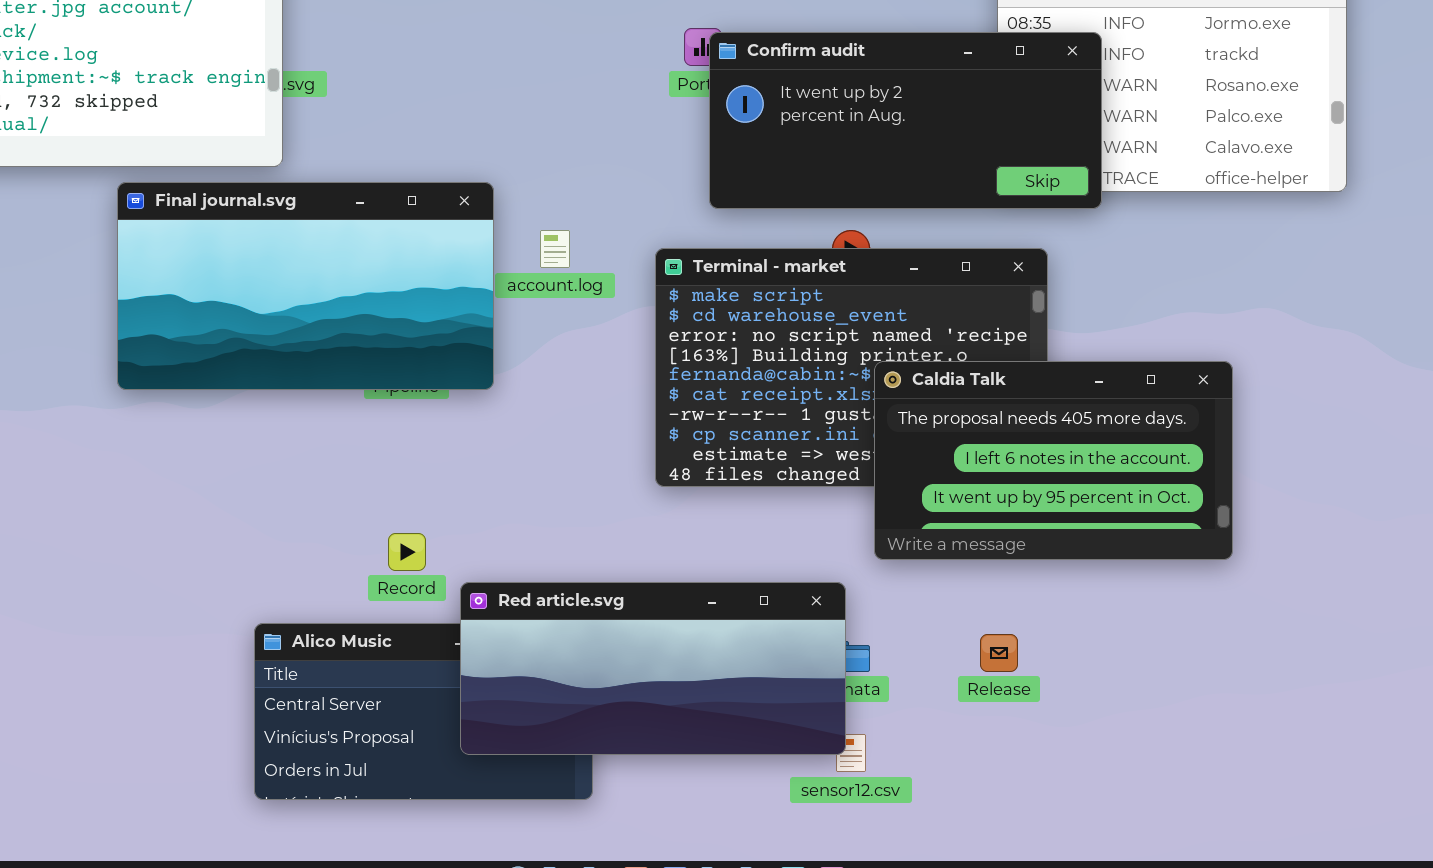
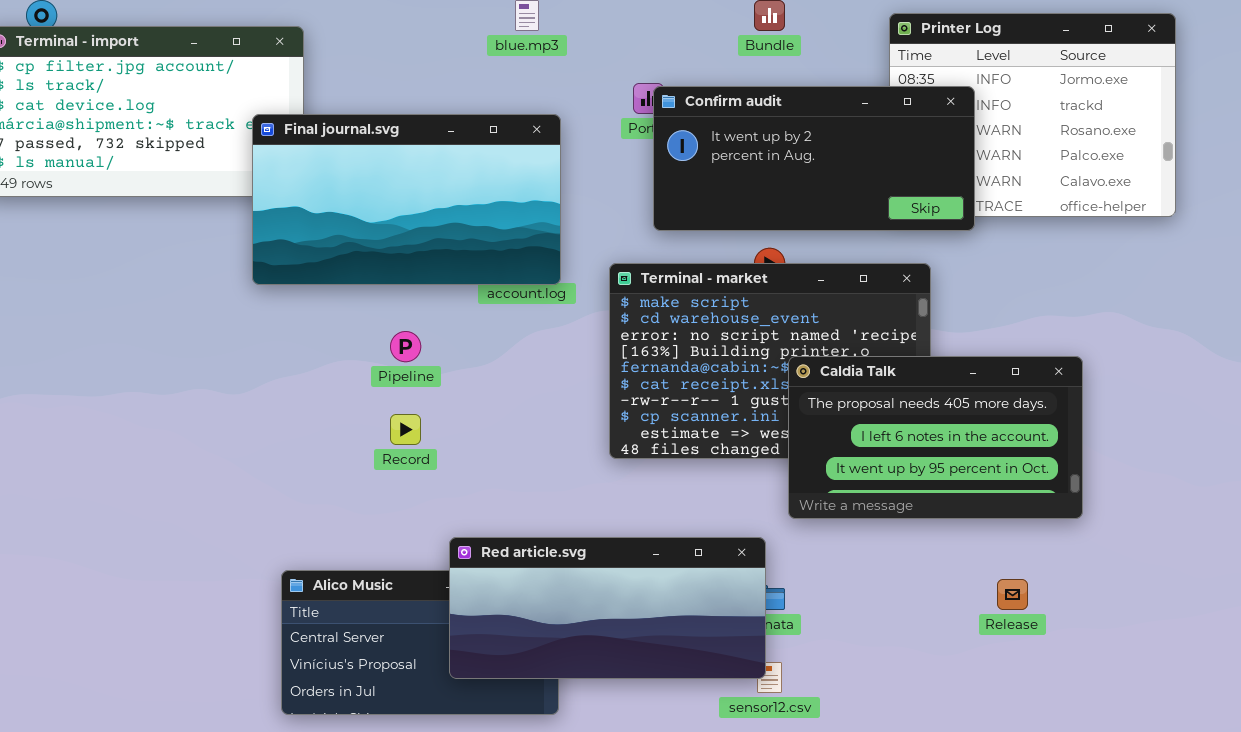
Final journal.svg: [117,182,494,390] -> [252,114,561,285], moved
Record: [388,533,426,571] -> [390,414,421,445], moved
Release: [980,634,1018,672] -> [997,579,1028,610], moved

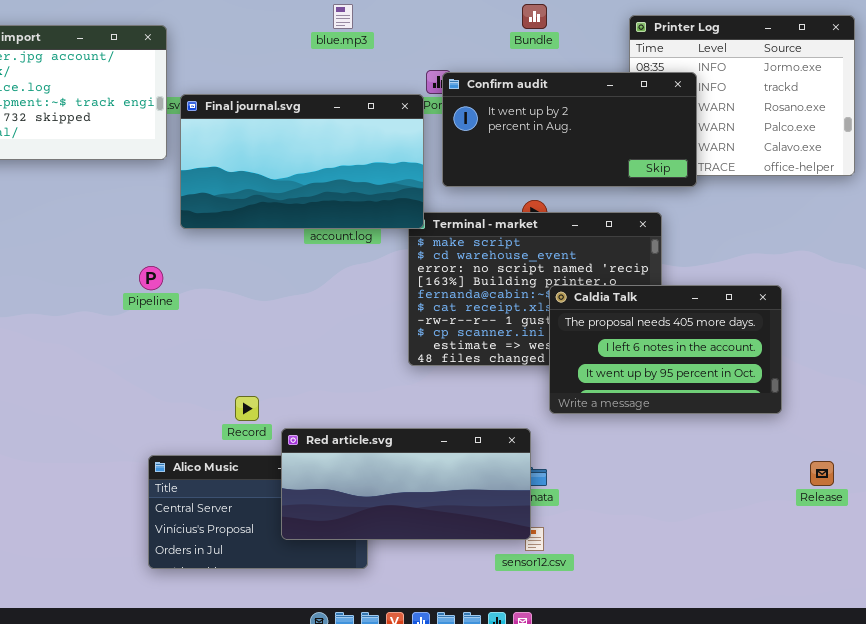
Final journal.svg: [252,114,561,285] -> [180,94,424,229], moved
Pipeline: [390,331,421,362] -> [139,266,163,290], moved
Record: [390,414,421,445] -> [235,396,259,421], moved
Release: [997,579,1028,610] -> [810,461,834,486], moved

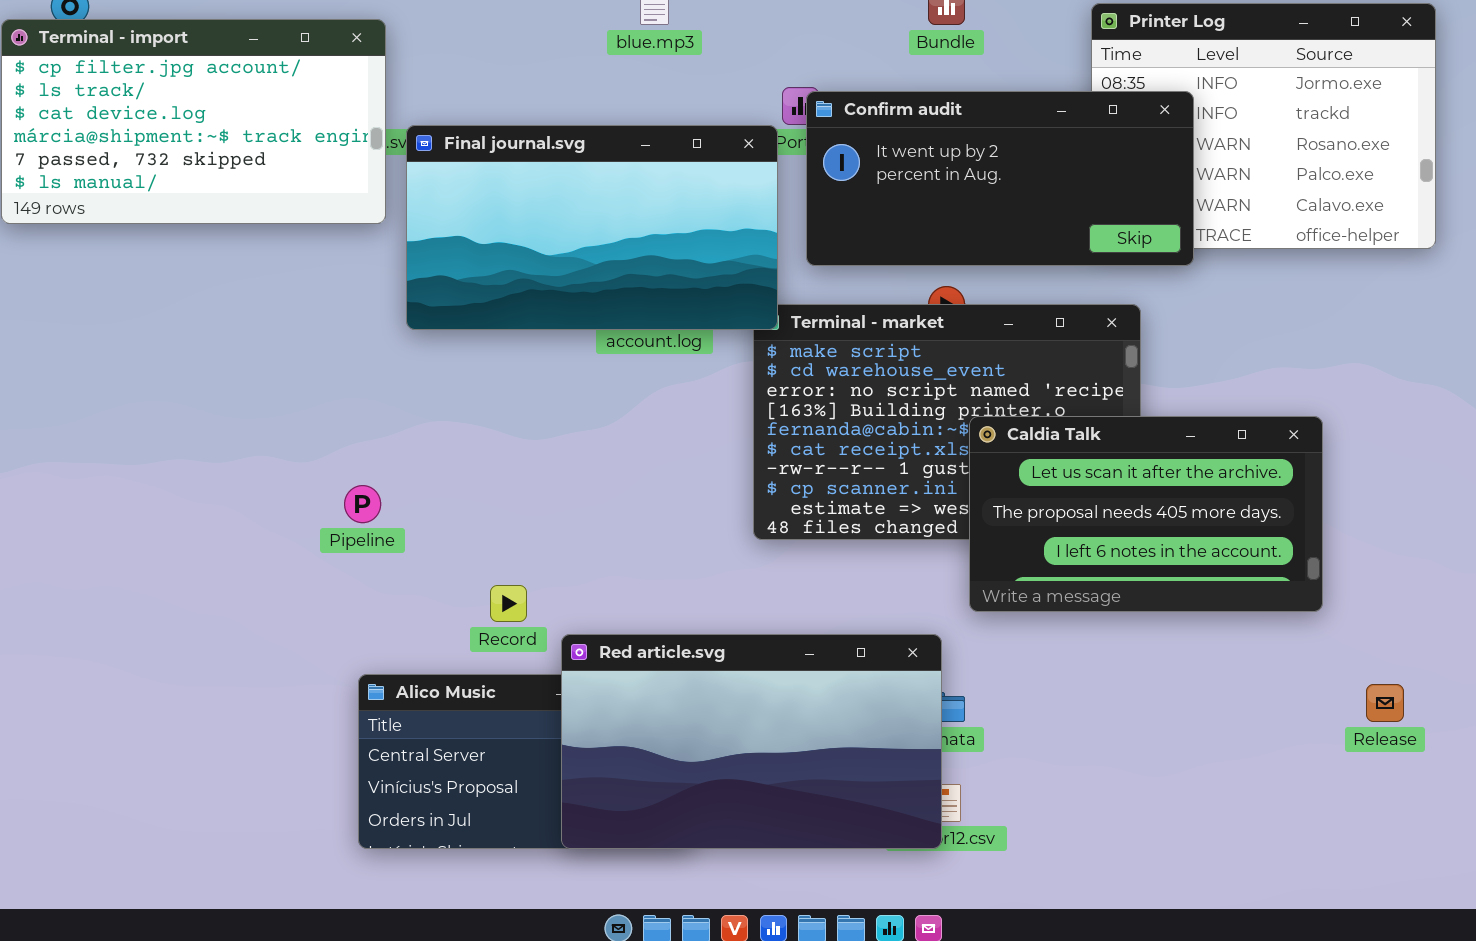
Pipeline: [139,266,163,290] -> [344,485,381,523], moved
Caldia Talk: [549,285,782,414] -> [969,416,1323,612], scrolled up 1 row
Red article.svg: [281,428,531,540] -> [561,634,942,849], resized

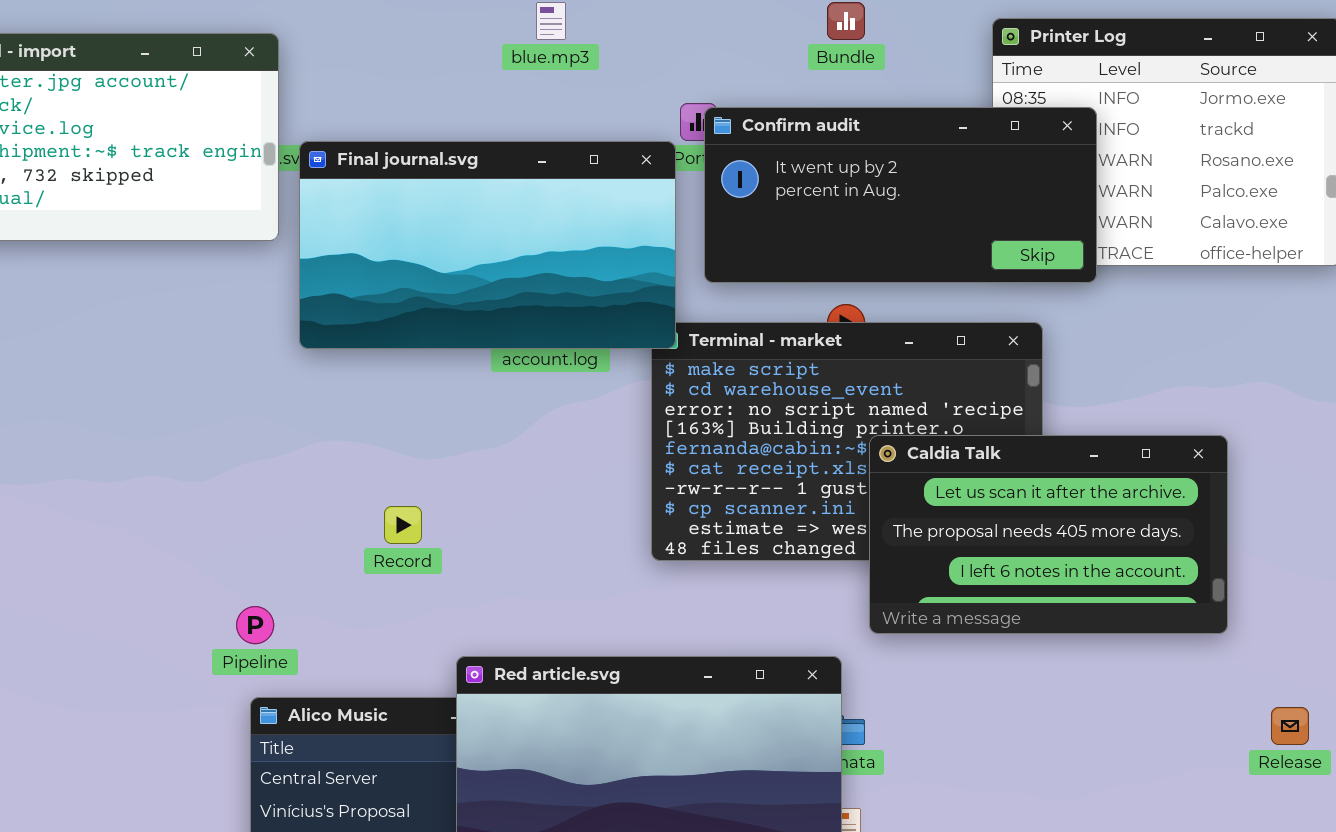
Pipeline: [344,485,381,523] -> [236,606,274,644], moved
Record: [490,585,527,622] -> [384,506,422,544], moved

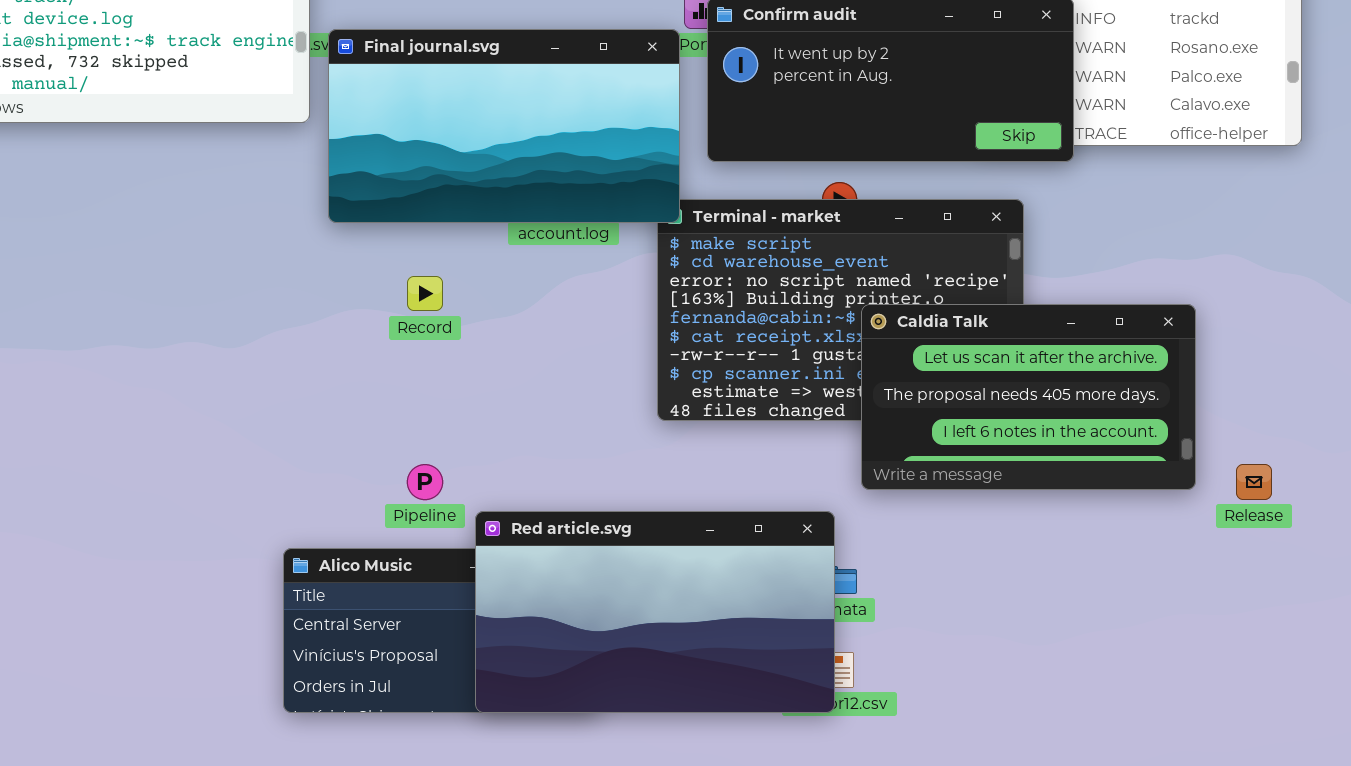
Record: [384,506,422,544] -> [407,276,443,311], moved
Pipeline: [236,606,274,644] -> [407,464,443,500], moved
Release: [1271,707,1309,745] -> [1236,464,1272,500], moved

